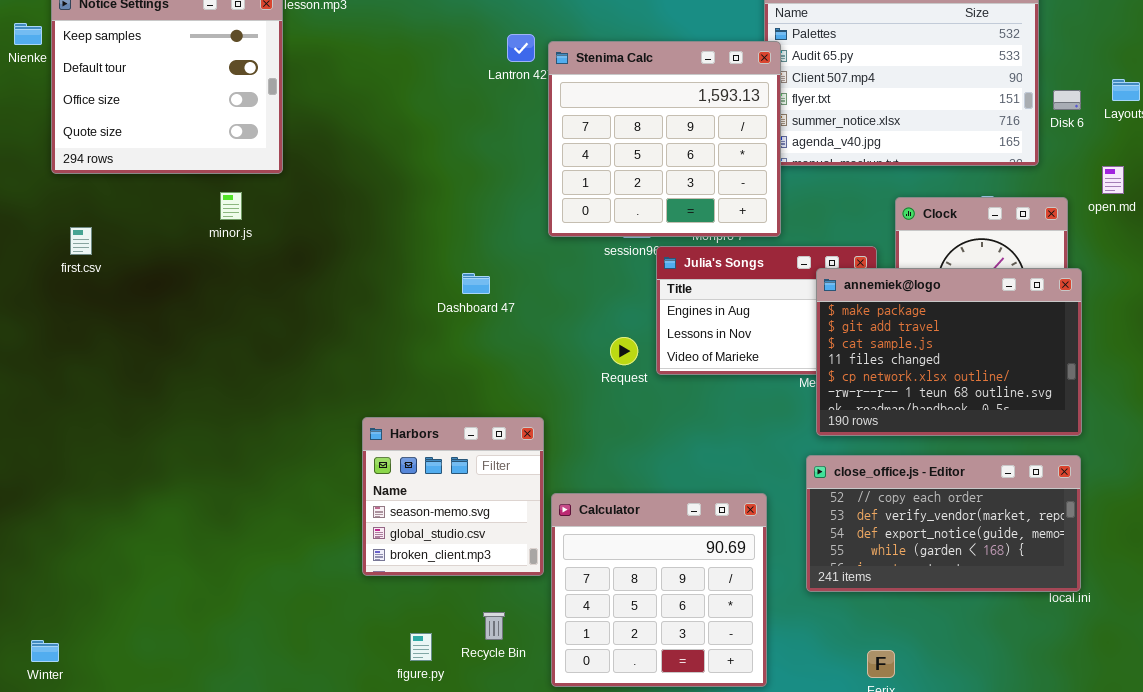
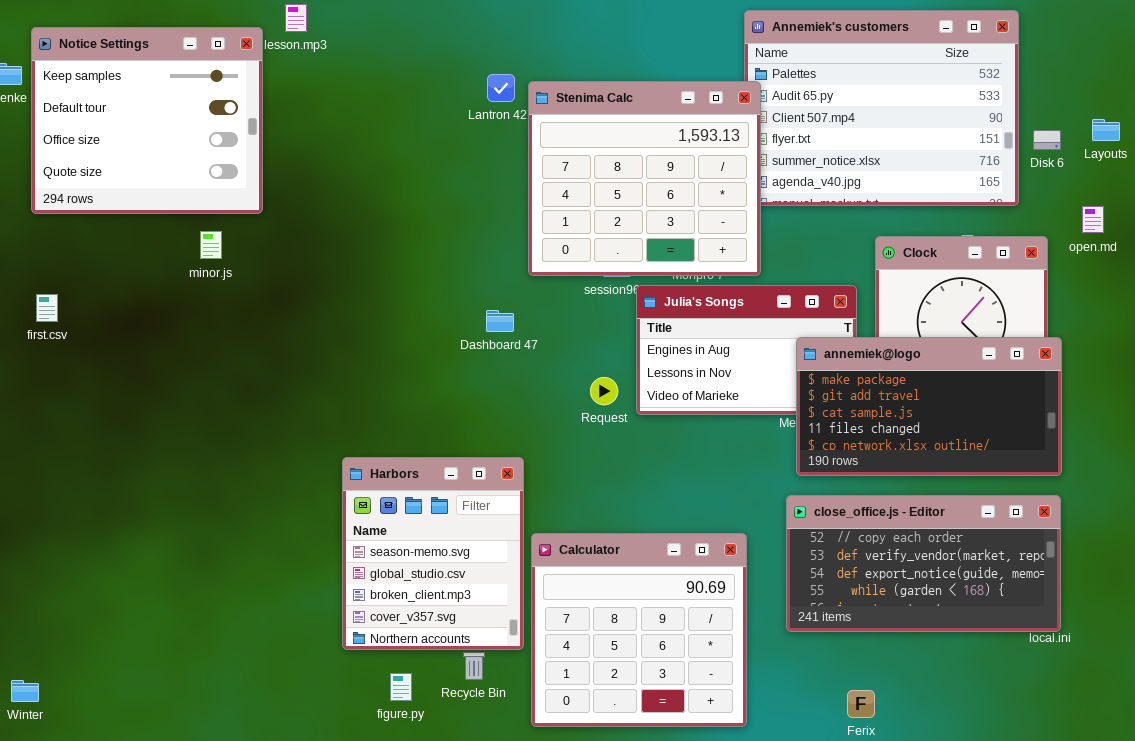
first.csv: [70,227,92,255] -> [36,294,58,322], moved
annemiek@logo: [816,268,1082,436] -> [796,337,1062,476], resized
Dashboard 47: [462,273,490,294] -> [486,310,514,332], moved
Harbors: [362,417,544,576] -> [342,457,524,650], resized

